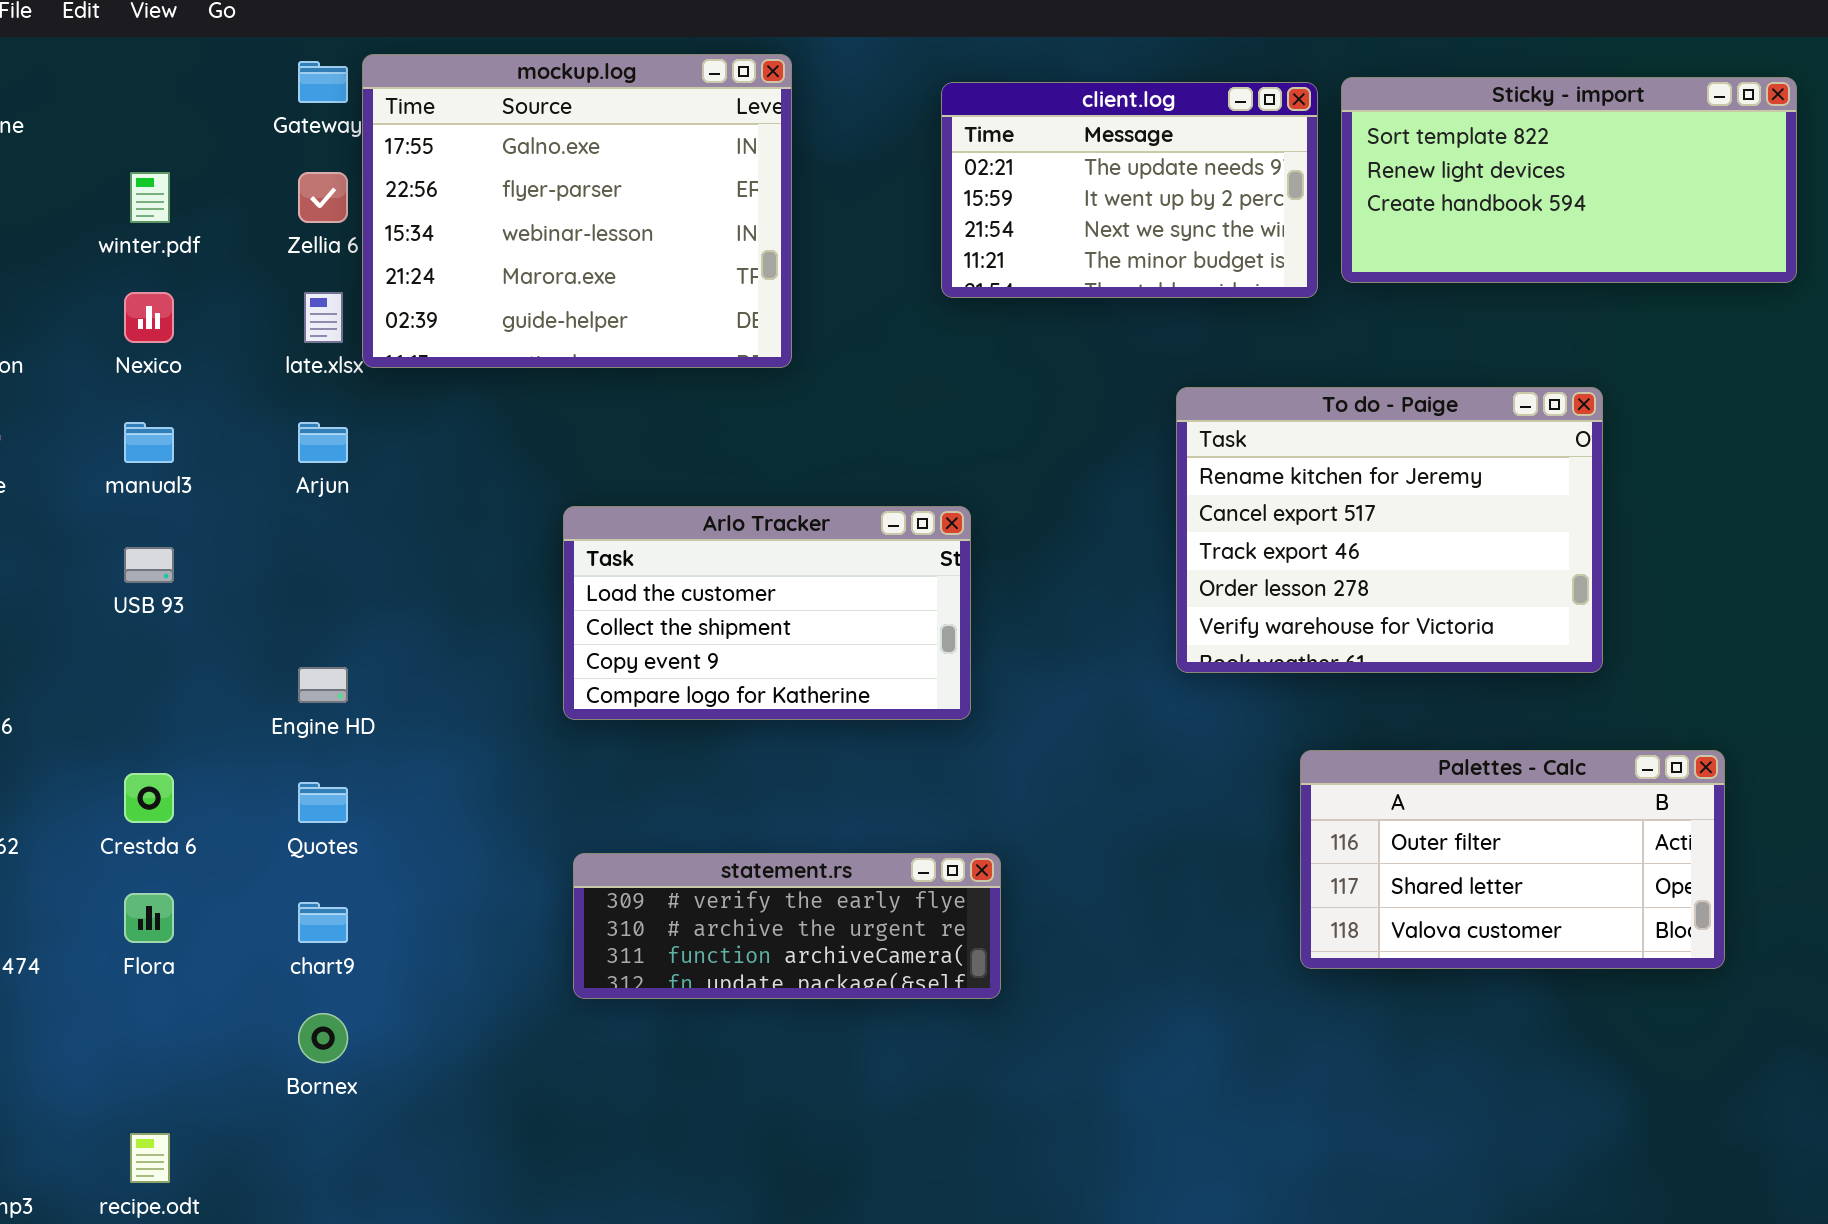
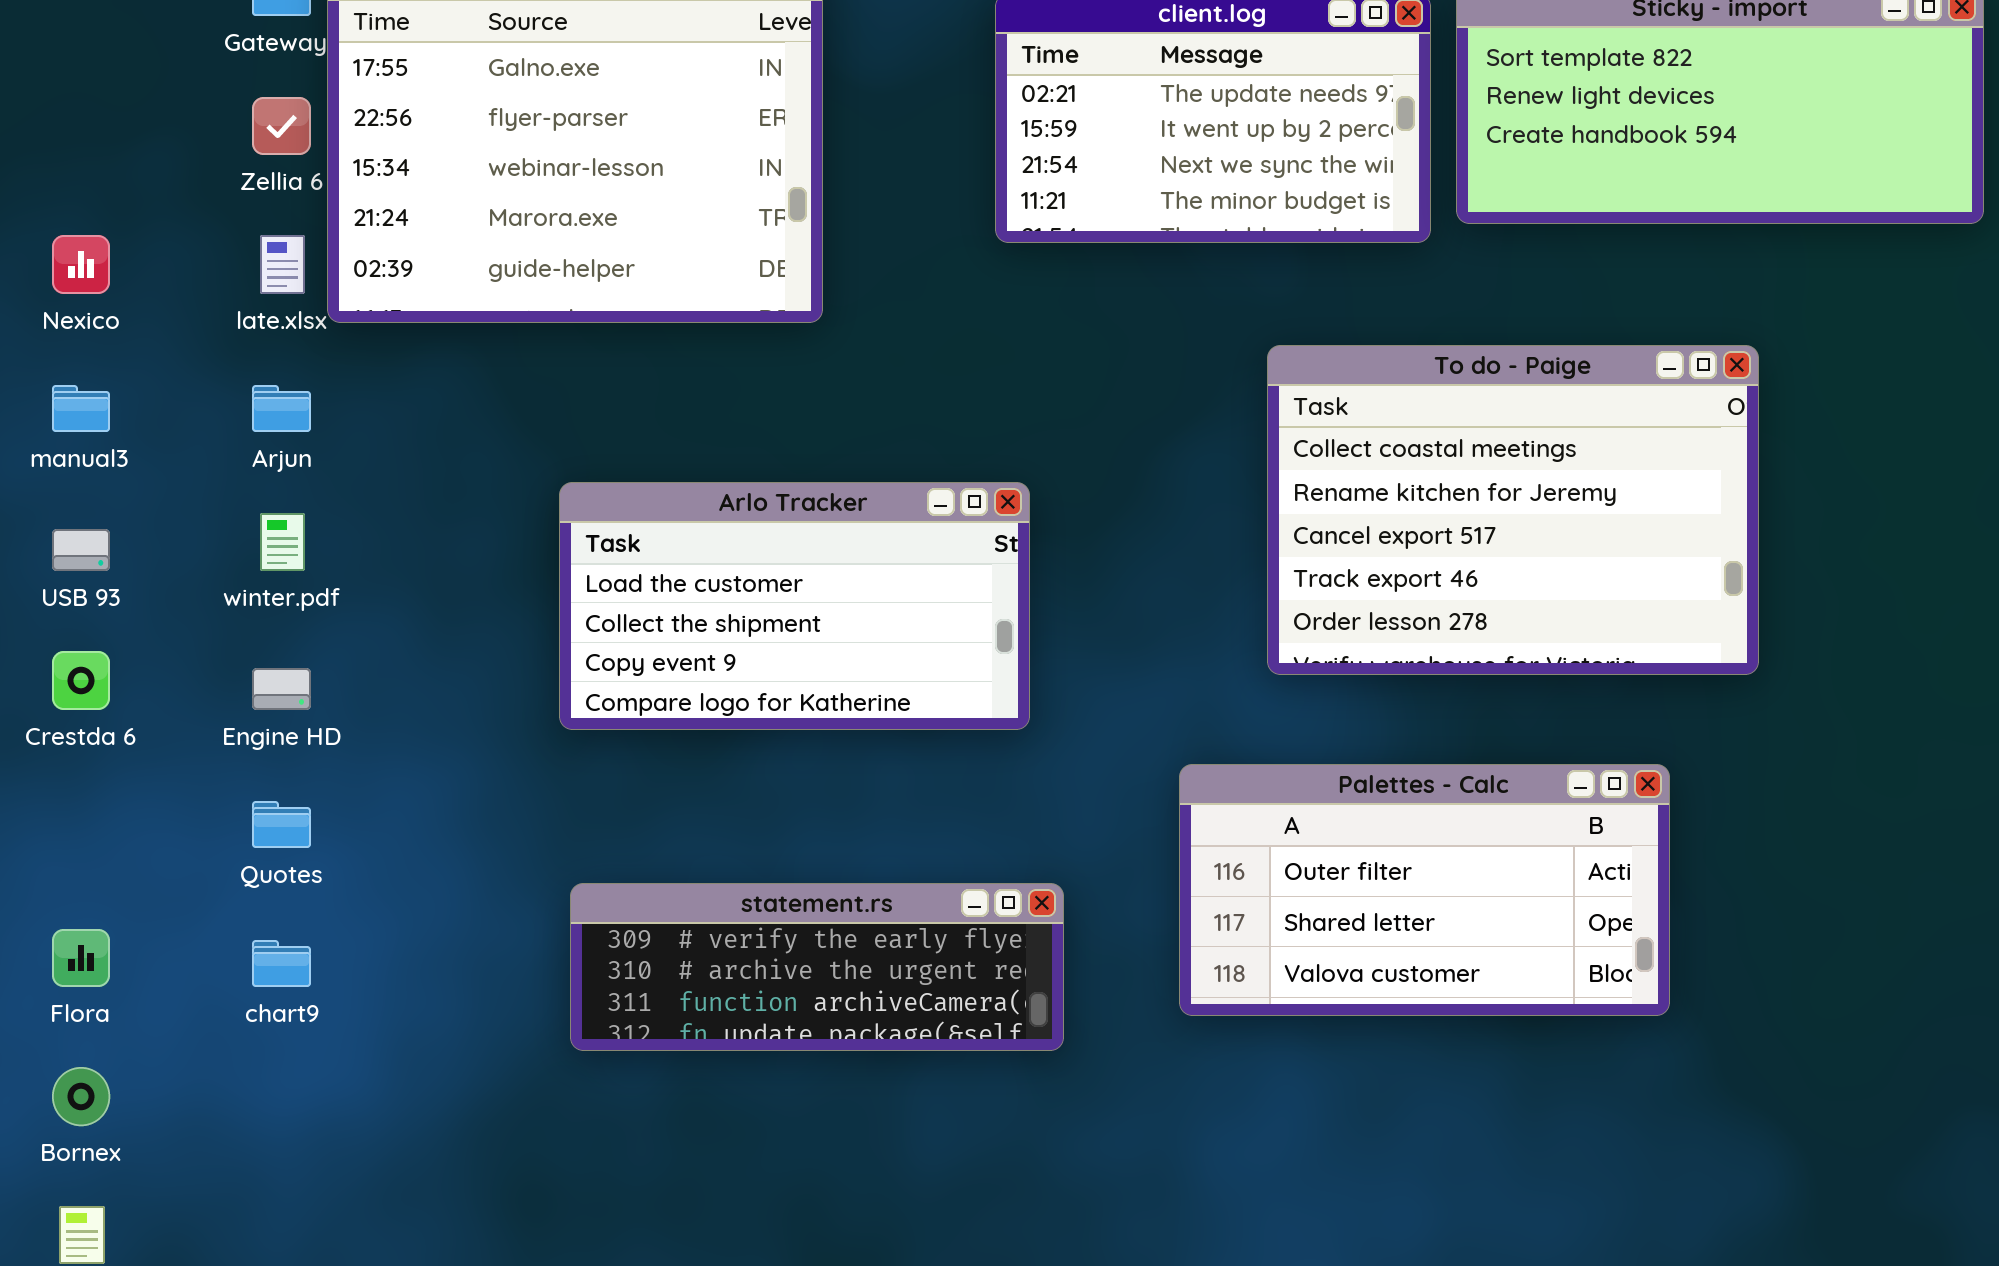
winter.pdf: [130,172,170,223] -> [260,513,305,571], moved
To do - Paige: [1176,387,1603,673] -> [1267,345,1759,675], scrolled up 1 row
Palettes - Calc: [1300,750,1725,969] -> [1179,764,1670,1016], moved
Crestda 6: [124,773,174,823] -> [52,651,110,710], moved
Bornex: [298,1013,348,1063] -> [52,1067,110,1126], moved

